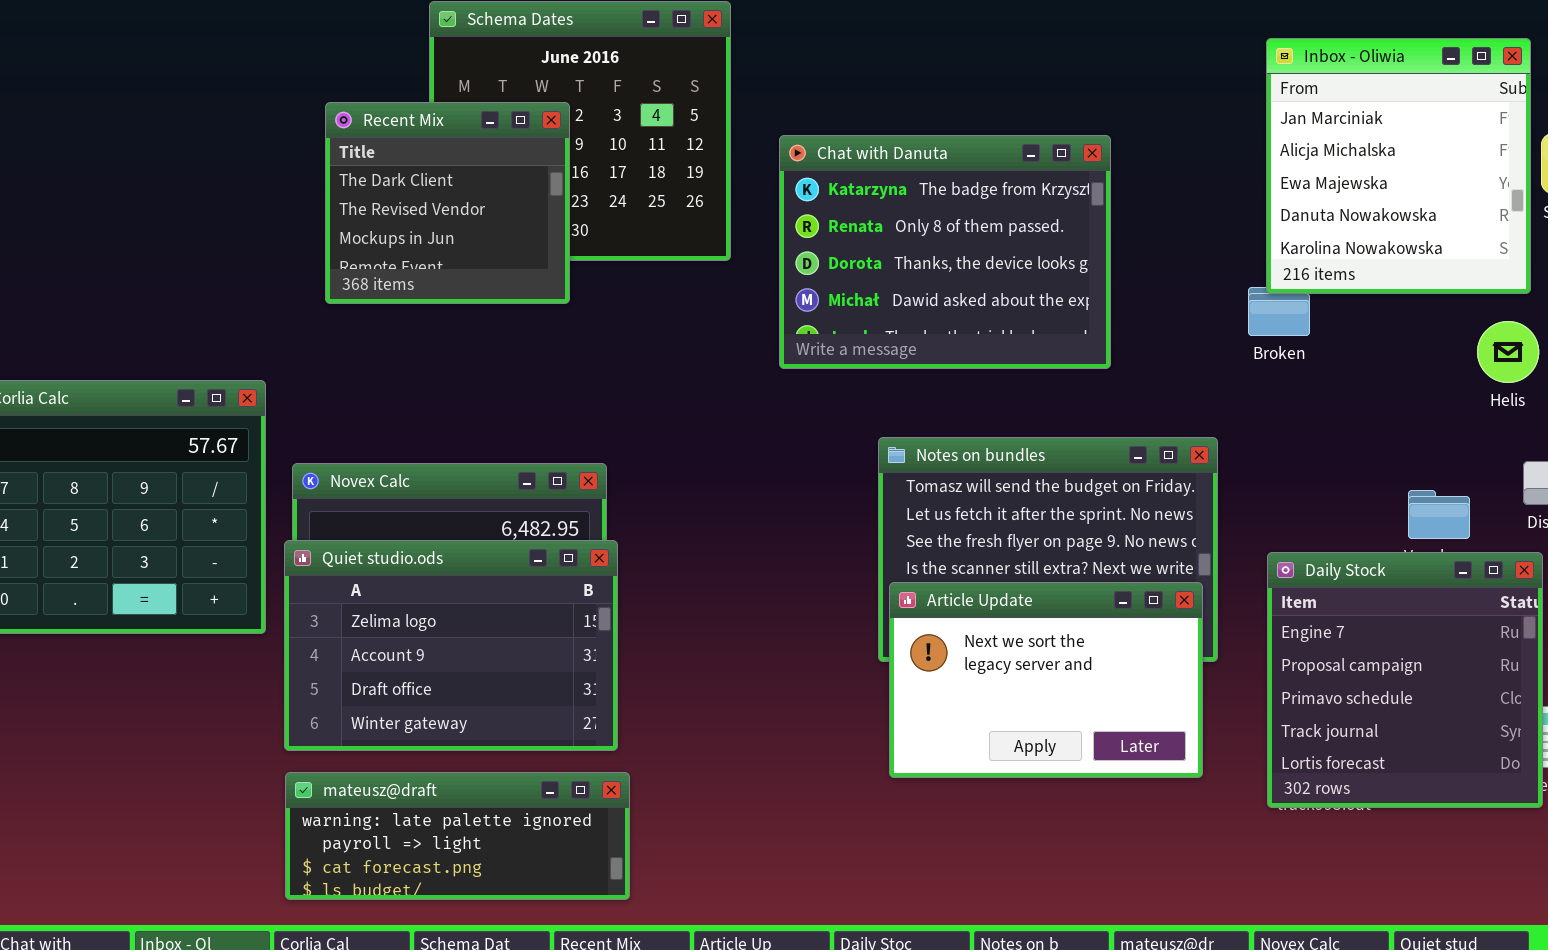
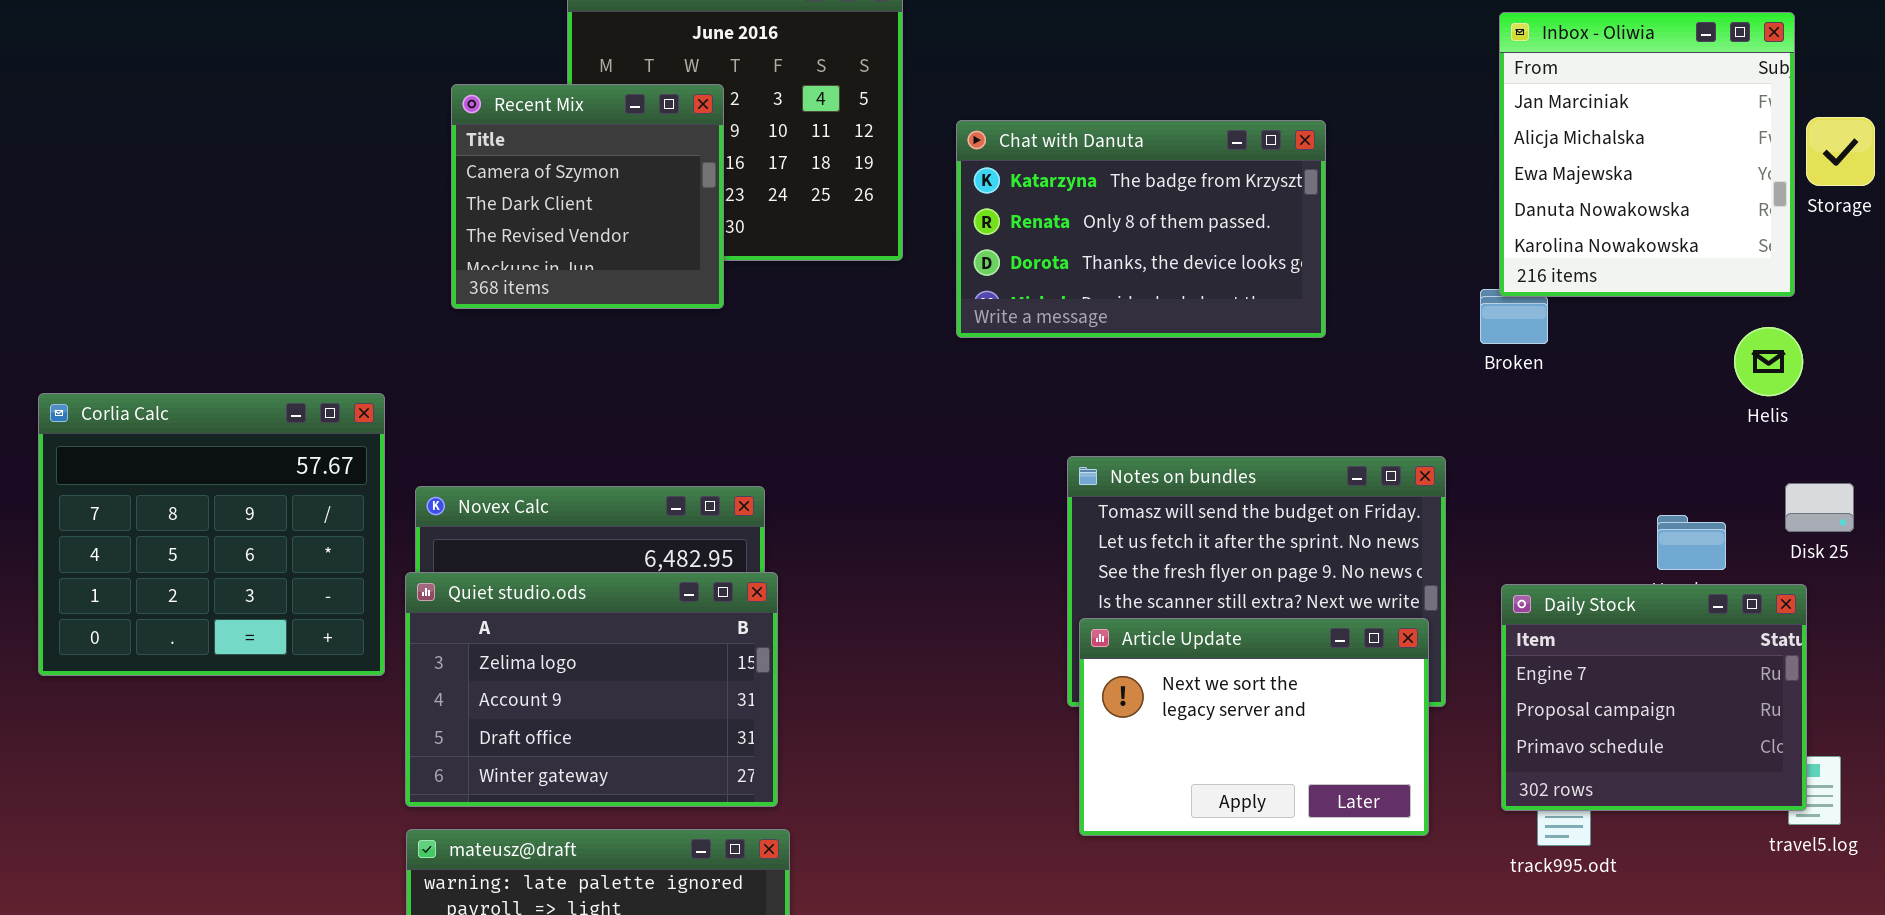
Recent Mix: [325,102,570,304] -> [451,84,724,309], scrolled up 1 row
Chat with Danuta: [779,135,1111,369] -> [956,120,1326,338], resized
Daily Stock: [1267,552,1543,808] -> [1501,584,1807,811], resized

